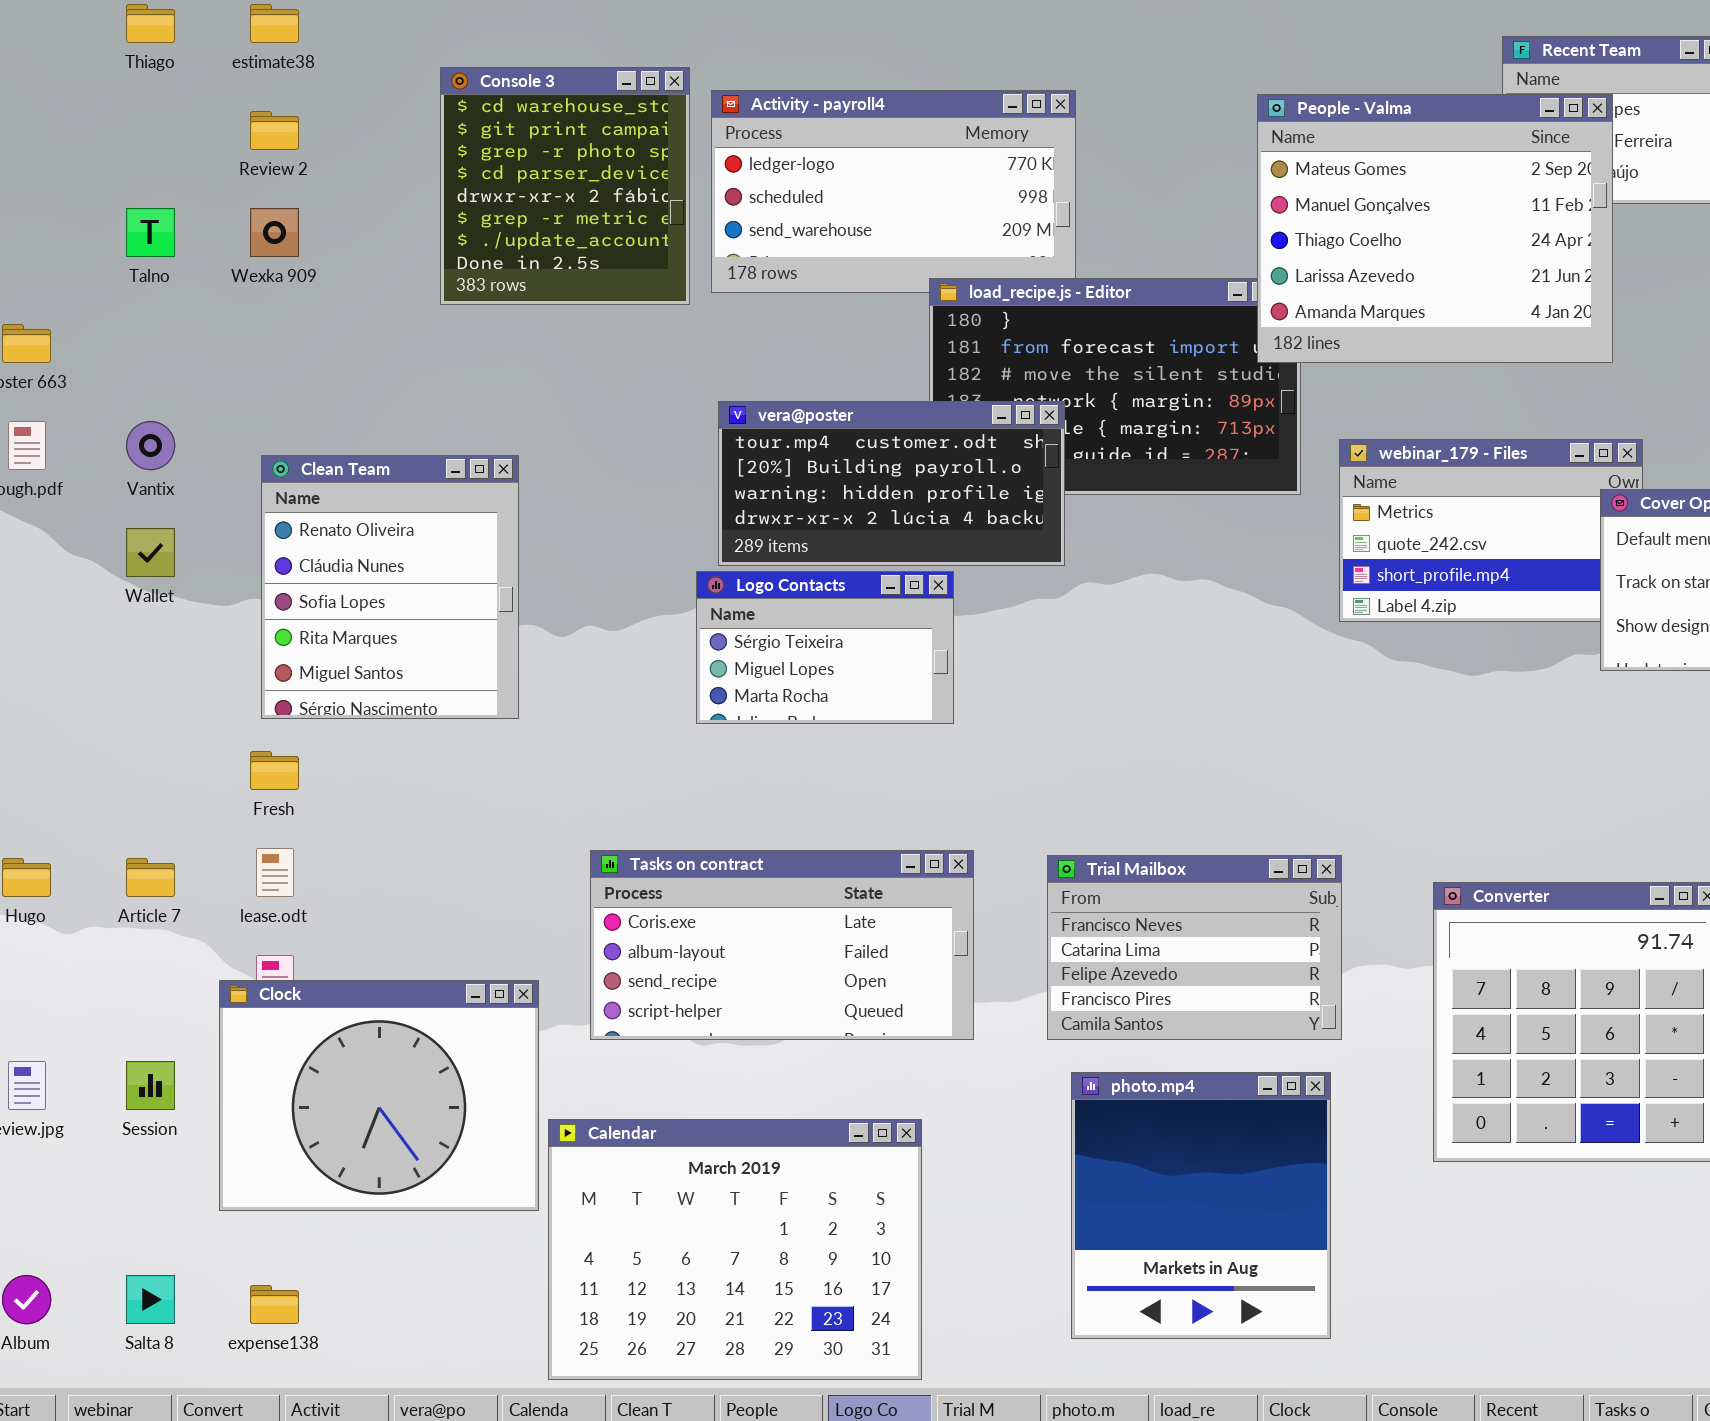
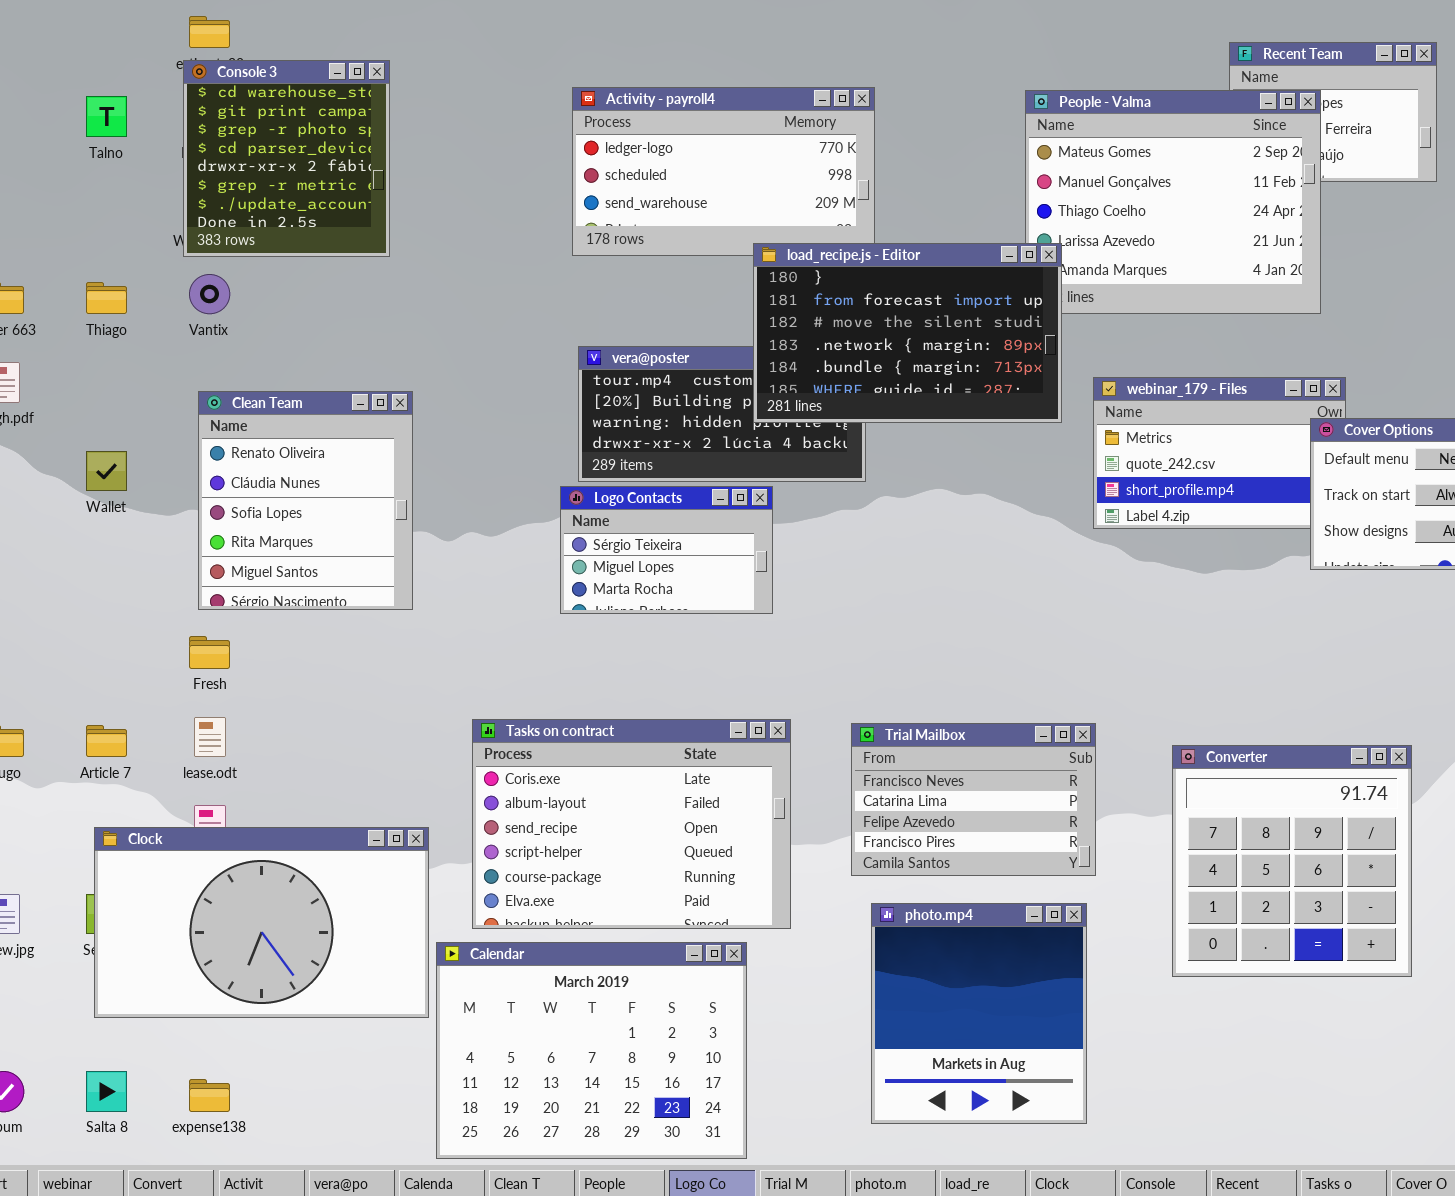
Thiago: [126,4,175,43] -> [86,282,127,314], moved
Console 3: [440,67,690,305] -> [183,60,390,257], moved
Talno: [126,208,175,257] -> [86,96,127,137], moved
load_recipe.js - Editor: [929,278,1301,495] -> [753,243,1062,423], raised
Vantix: [126,421,175,470] -> [189,274,230,314], moved
Tasks on contract: [590,850,974,1040] -> [472,719,791,929], resized
Clock: [219,980,539,1211] -> [94,827,429,1018], resized

